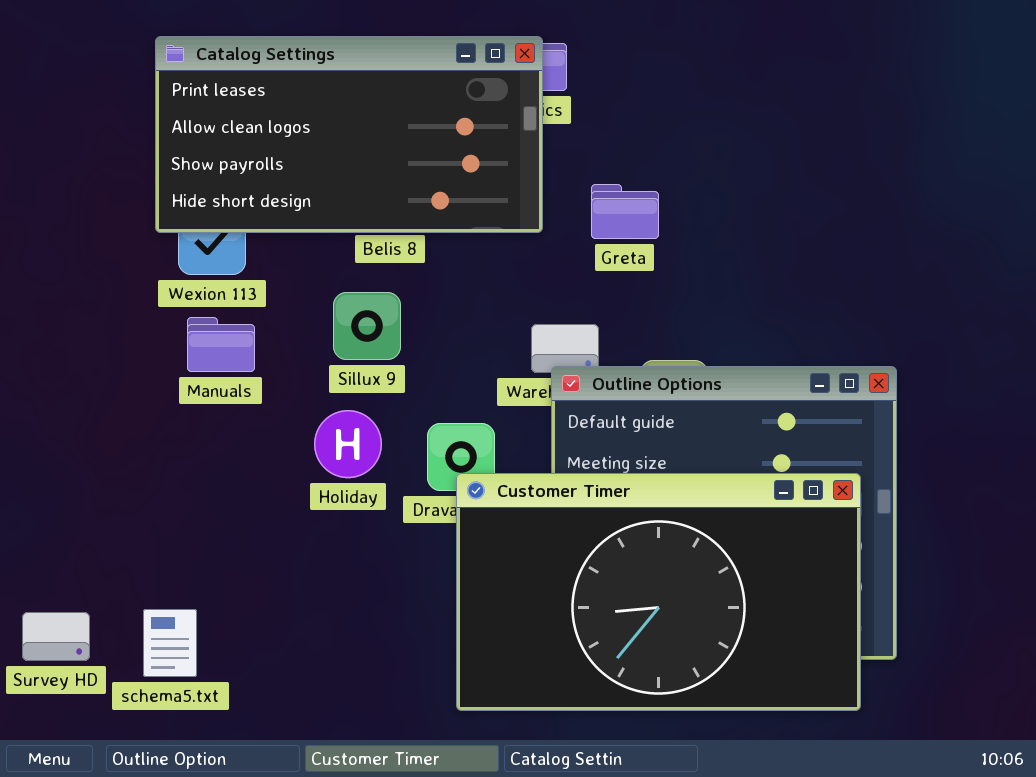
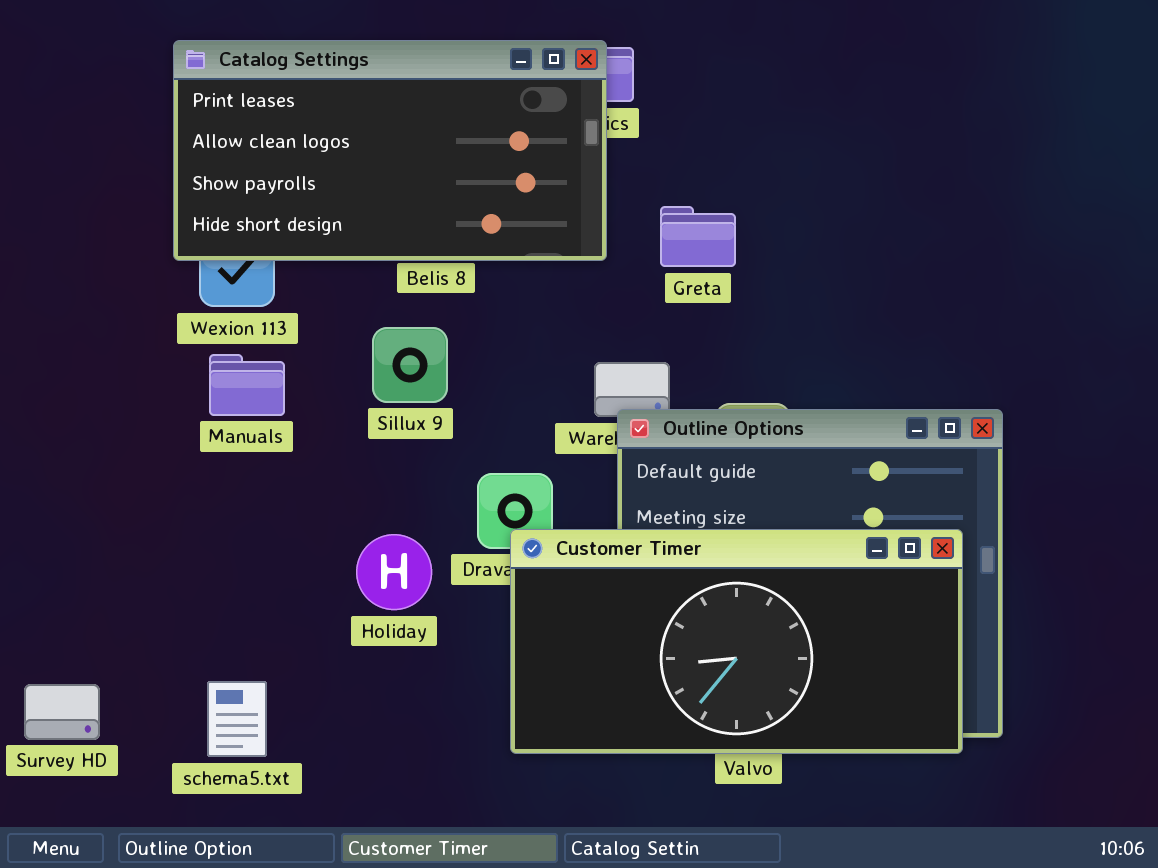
Holiday: [314,410,382,478] -> [356,534,432,610], moved
Customer Timer: [456,473,861,711] -> [510,529,963,754], resized
schema5.txt: [143,609,197,677] -> [207,681,267,757], moved

